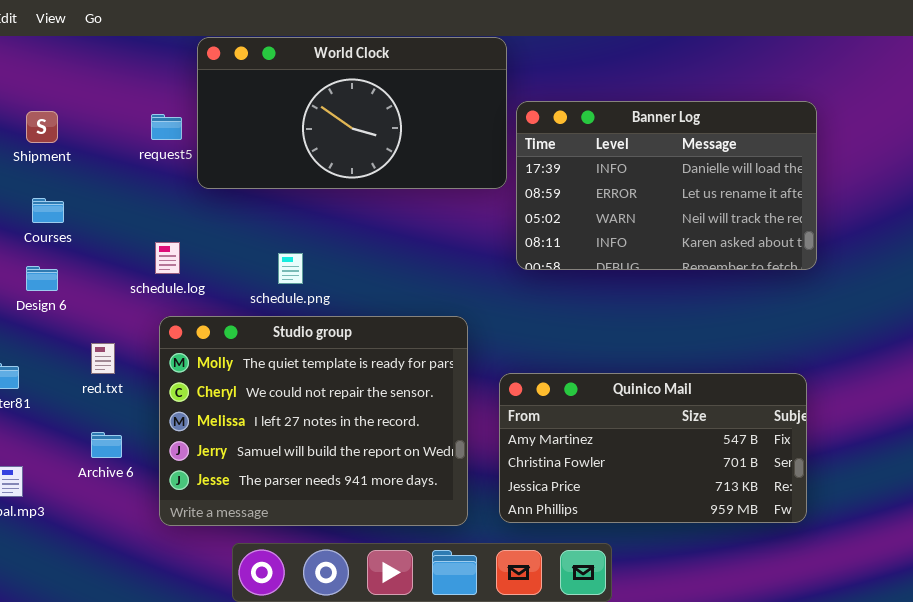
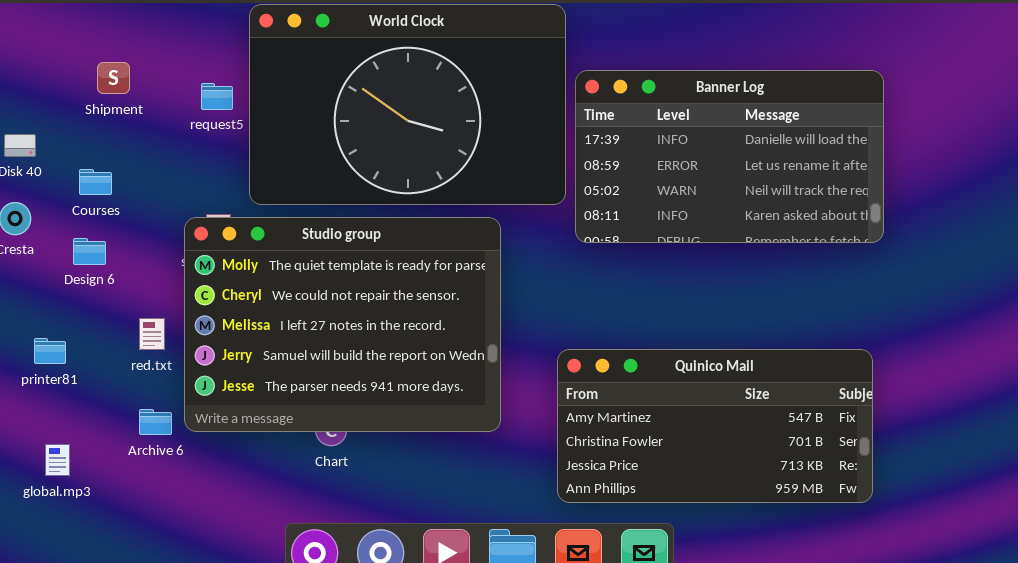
World Clock: [197,37,507,189] -> [249,4,566,205], resized
Shipment: [26,111,58,143] -> [97,62,130,94], moved
Studio group: [159,316,468,526] -> [184,217,501,432], moved

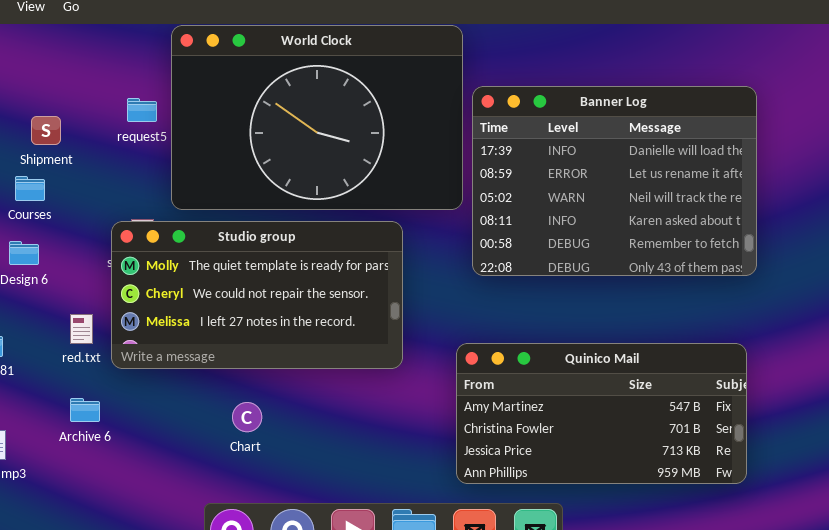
Shipment: [97,62,130,94] -> [31,116,61,145], moved
Banner Log: [575,70,884,243] -> [472,86,757,276], resized
Studio group: [184,217,501,432] -> [111,221,403,369], resized

